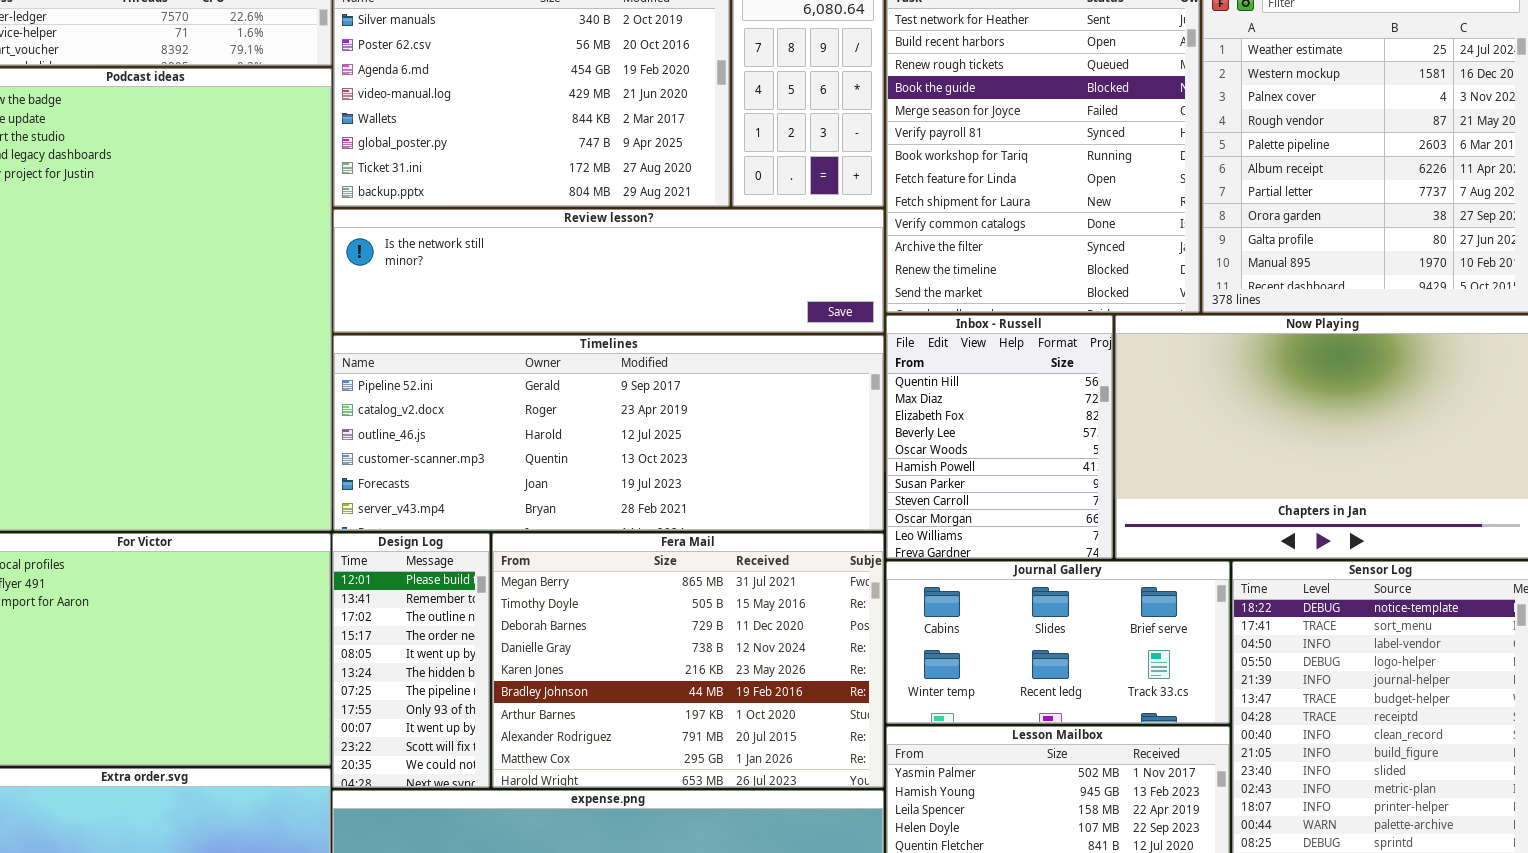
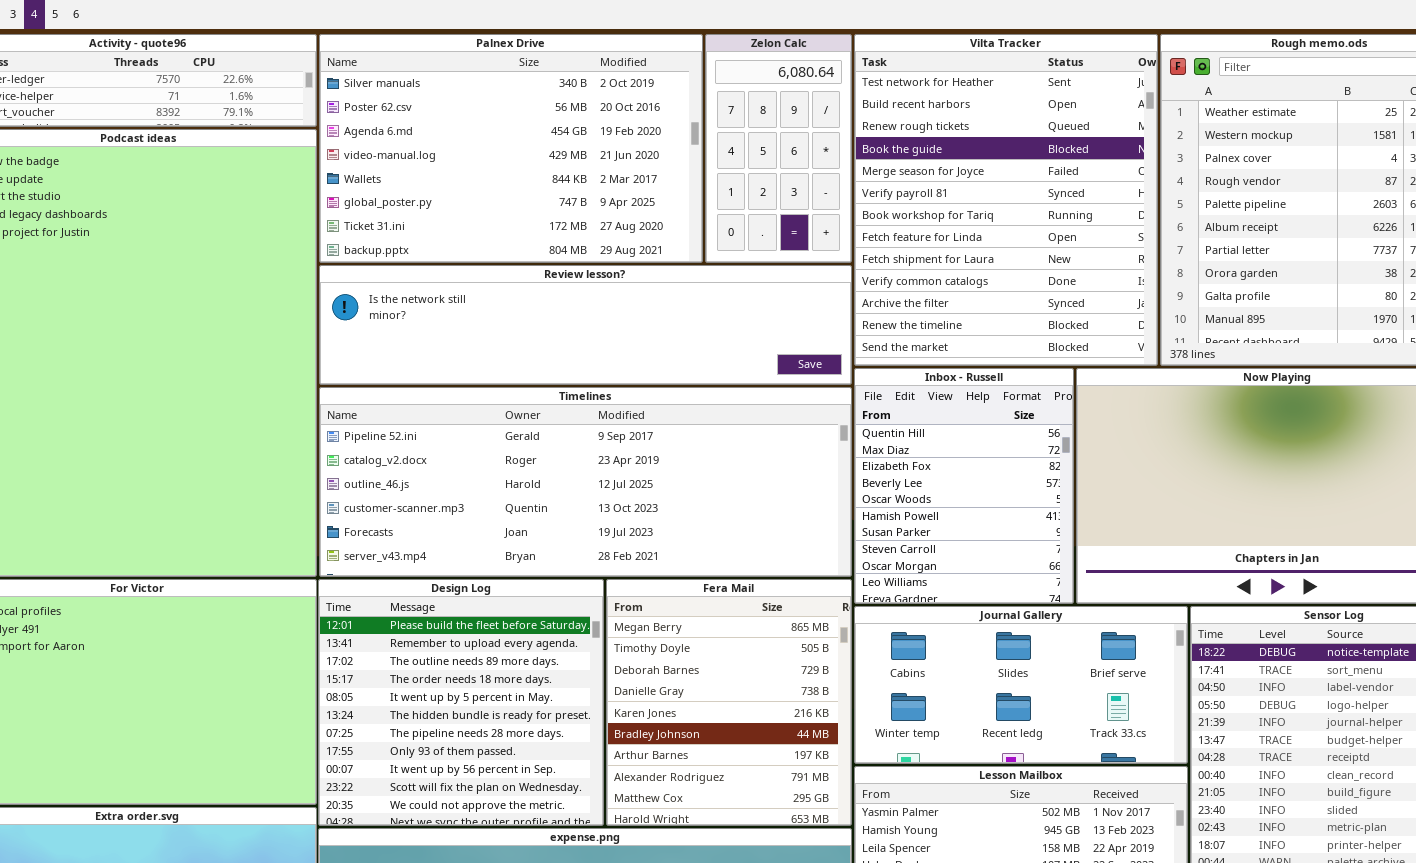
Design Log: [332,533,490,788] -> [318,579,604,826], resized
Fera Mail: [492,533,884,788] -> [606,579,852,826], resized

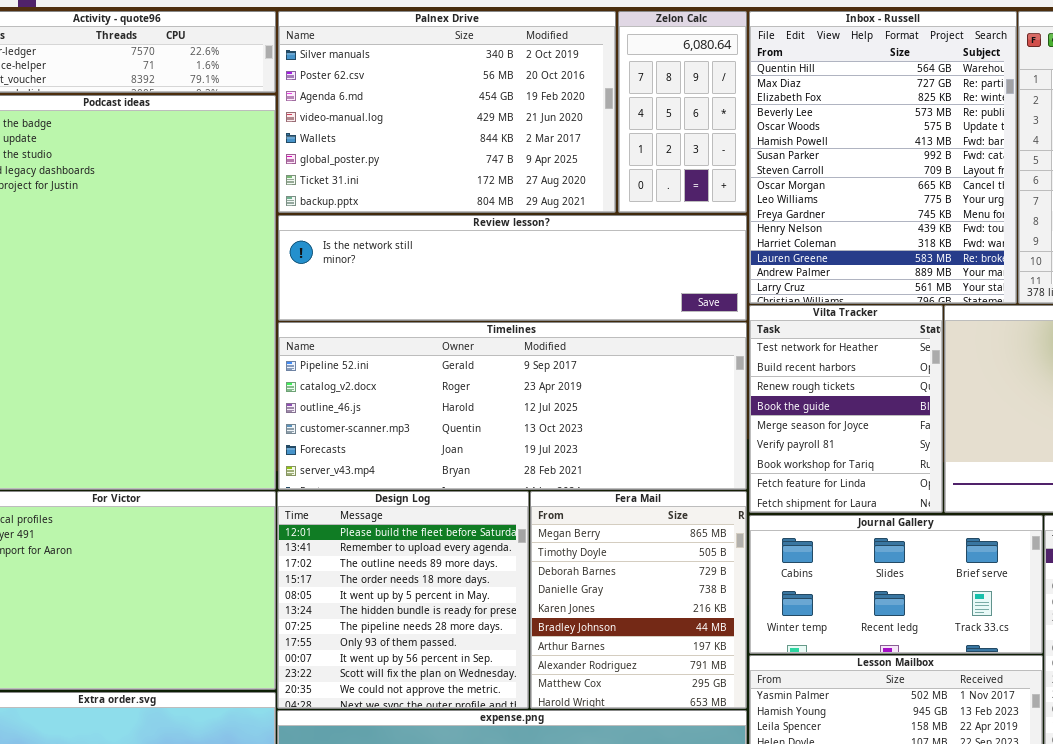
Vilta Tracker: [854,34,1158,366] -> [749,305,943,513], moved, resized
Inbox - Russell: [854,368,1074,604] -> [749,11,1017,304], moved, resized

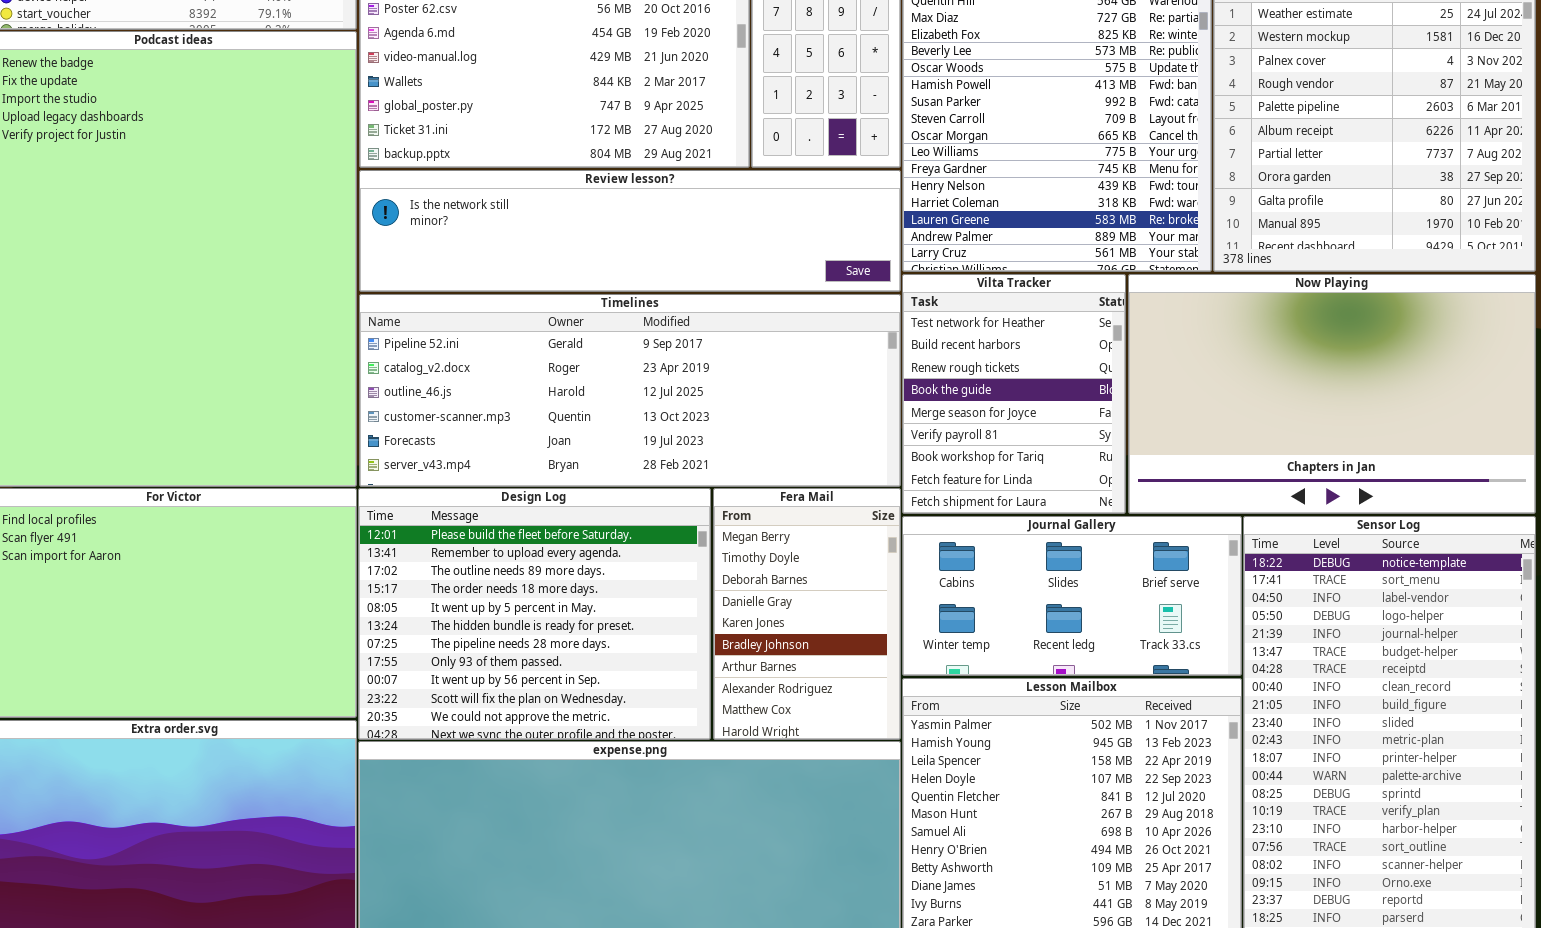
Design Log: [277,491,529,709] -> [358,488,711,740], resized
Fera Mail: [530,491,747,709] -> [713,488,901,740], resized

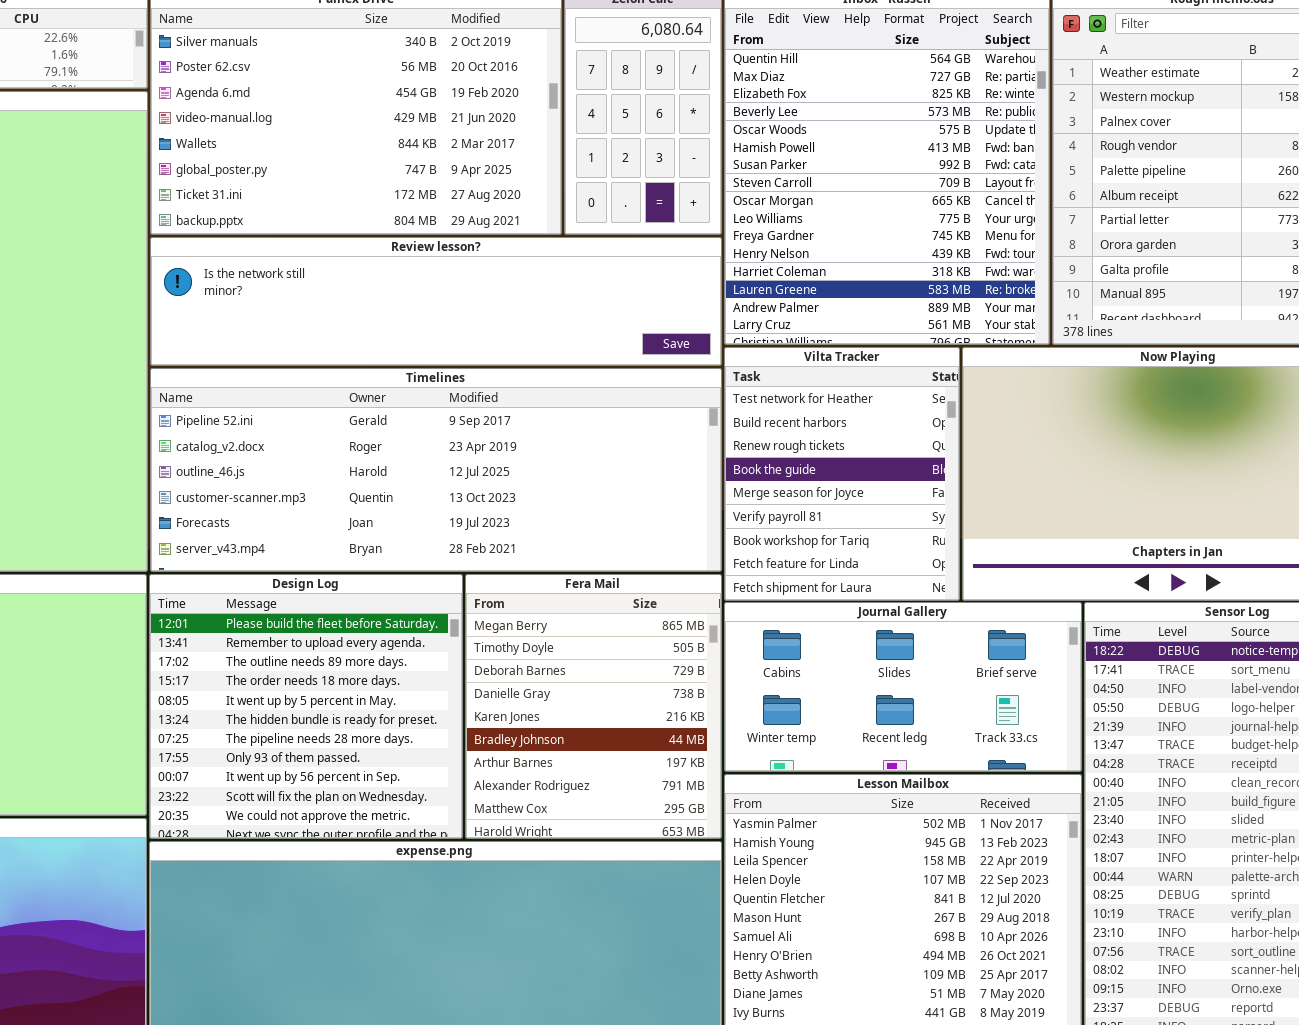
Design Log: [358,488,711,740] -> [149,574,463,839], resized
Fera Mail: [713,488,901,740] -> [465,574,722,839], resized

